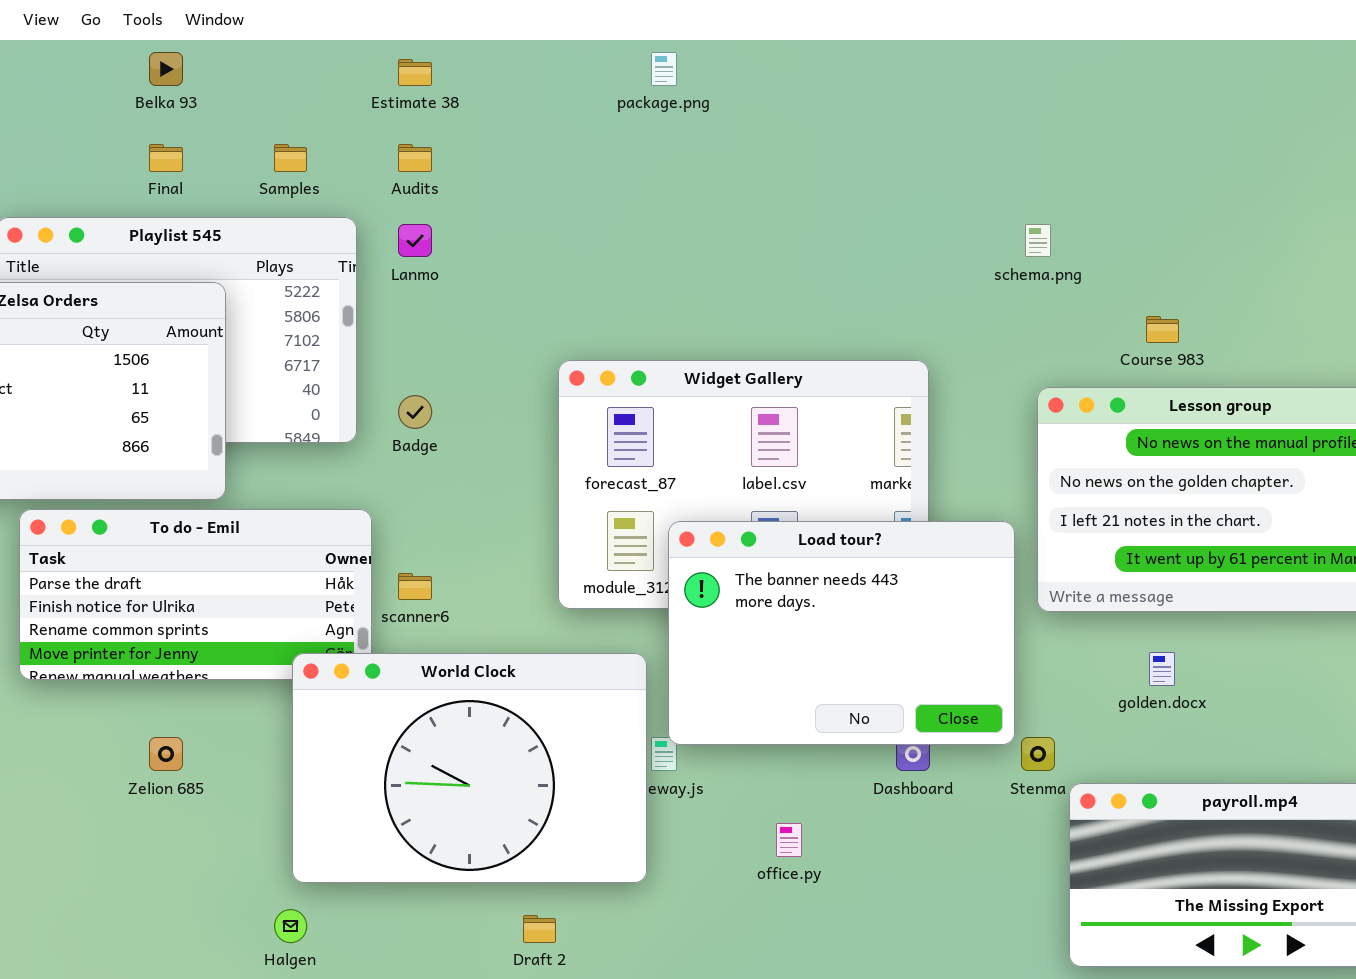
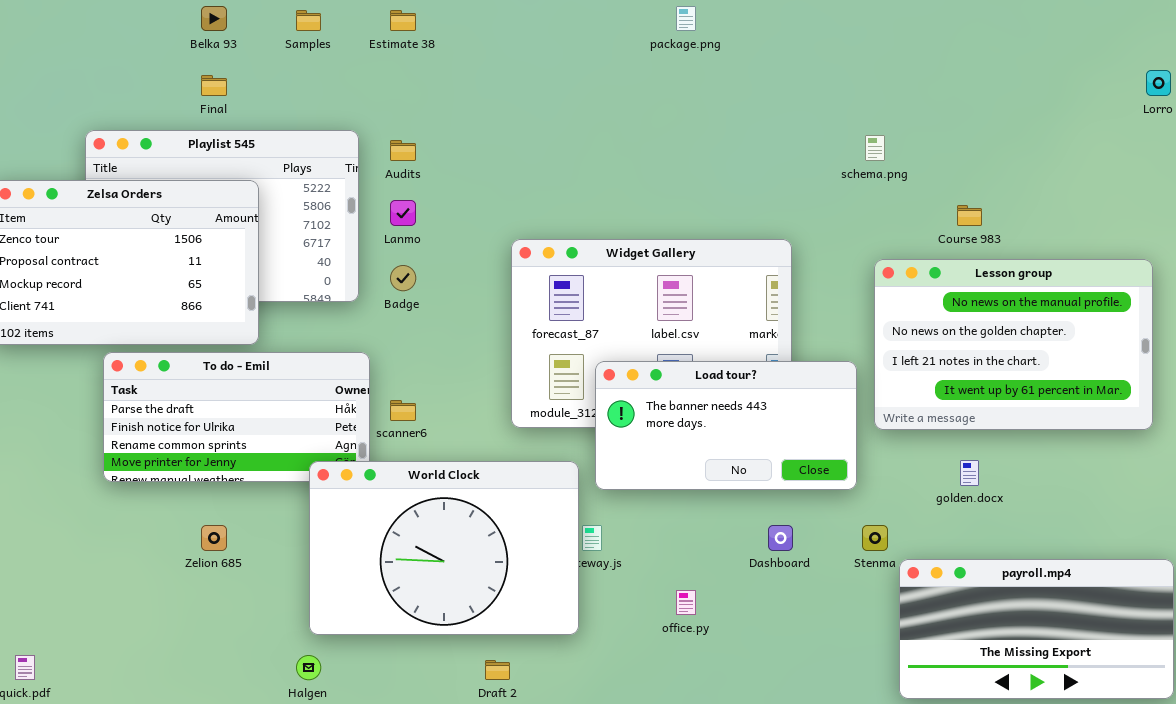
package.png: [651,52,677,86] -> [676,6,696,31], moved
Samples: [274,144,307,172] -> [296,10,321,31], moved
Audits: [398,144,432,172] -> [390,140,416,161], moved
Lanmo: [398,224,432,257] -> [390,200,416,226], moved
Load tour?: [668,521,1015,745] -> [595,361,857,490], resized

